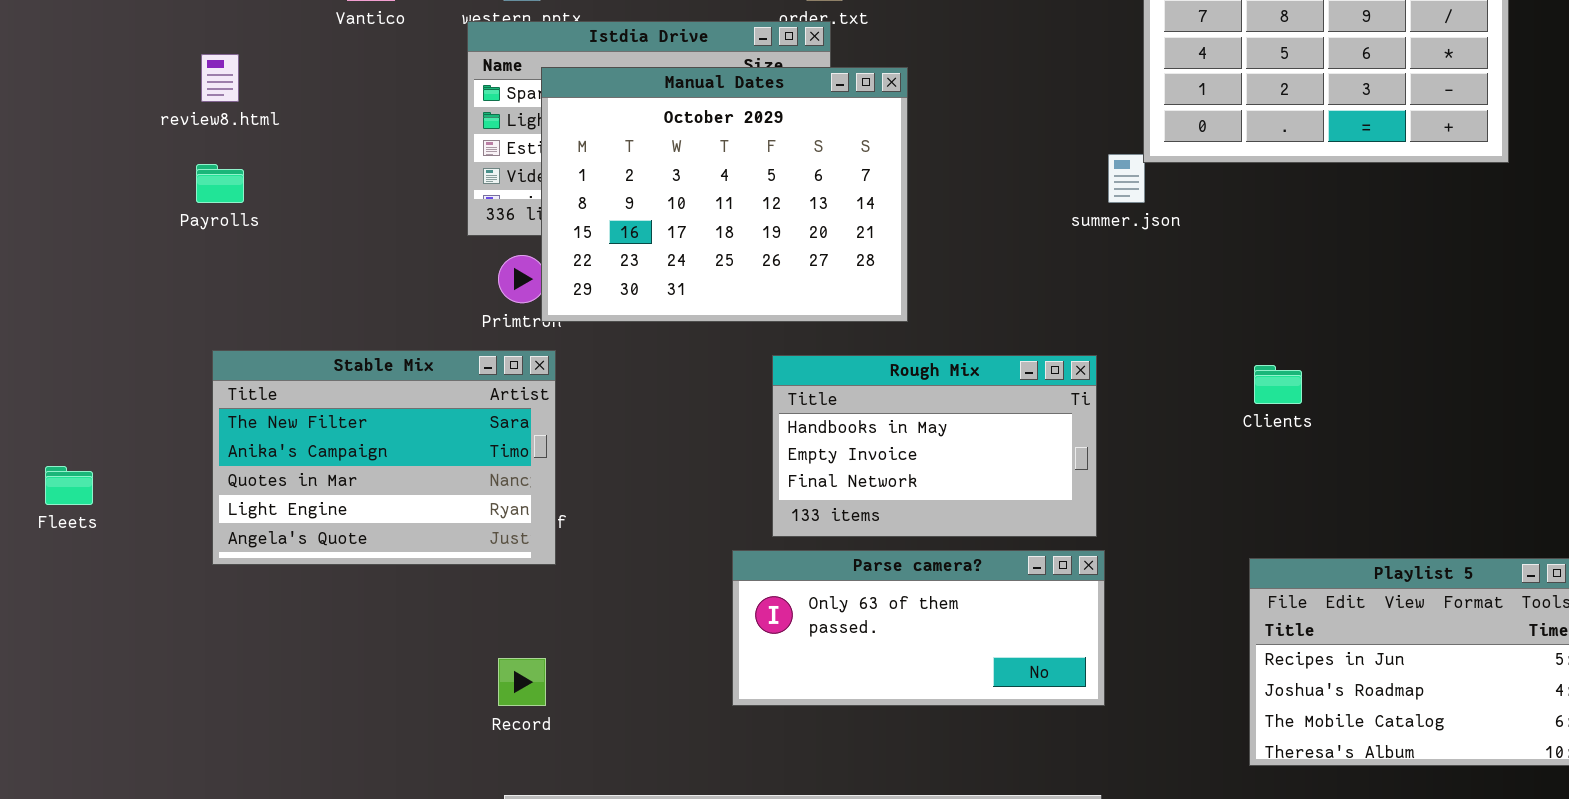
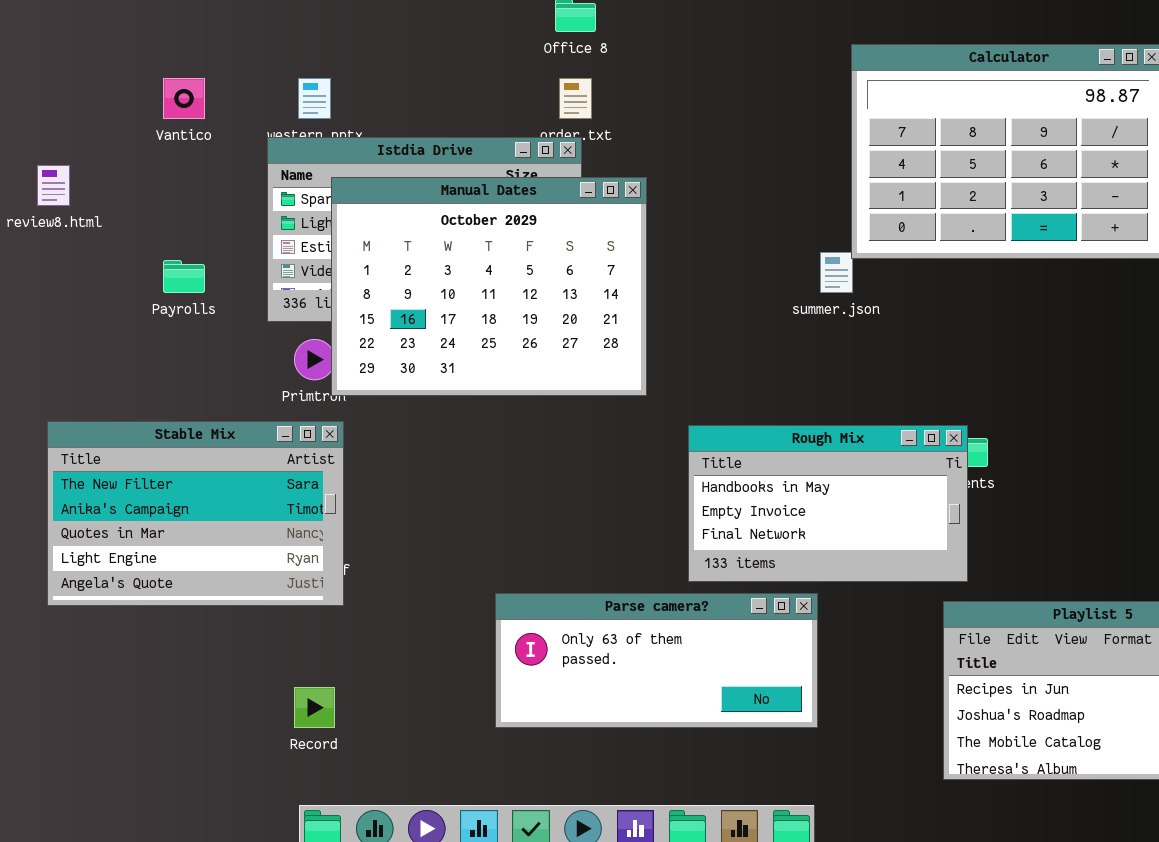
Payrolls: [196,164,244,203] -> [163,260,205,293], moved
Rough Mix: [772,355,1097,537] -> [688,425,968,582], moved

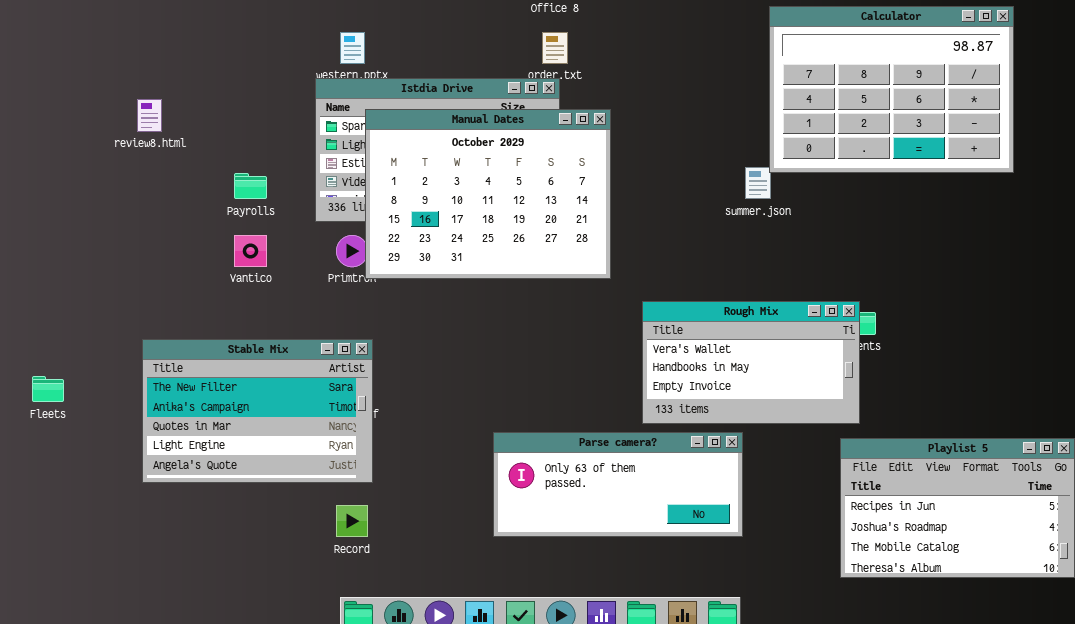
Vantico: [163,78,205,119] -> [234,235,267,267], moved
Stable Mix: [47,421,344,606] -> [142,339,373,483], moved
Rough Mix: [688,425,968,582] -> [642,301,860,424], scrolled up 1 row

